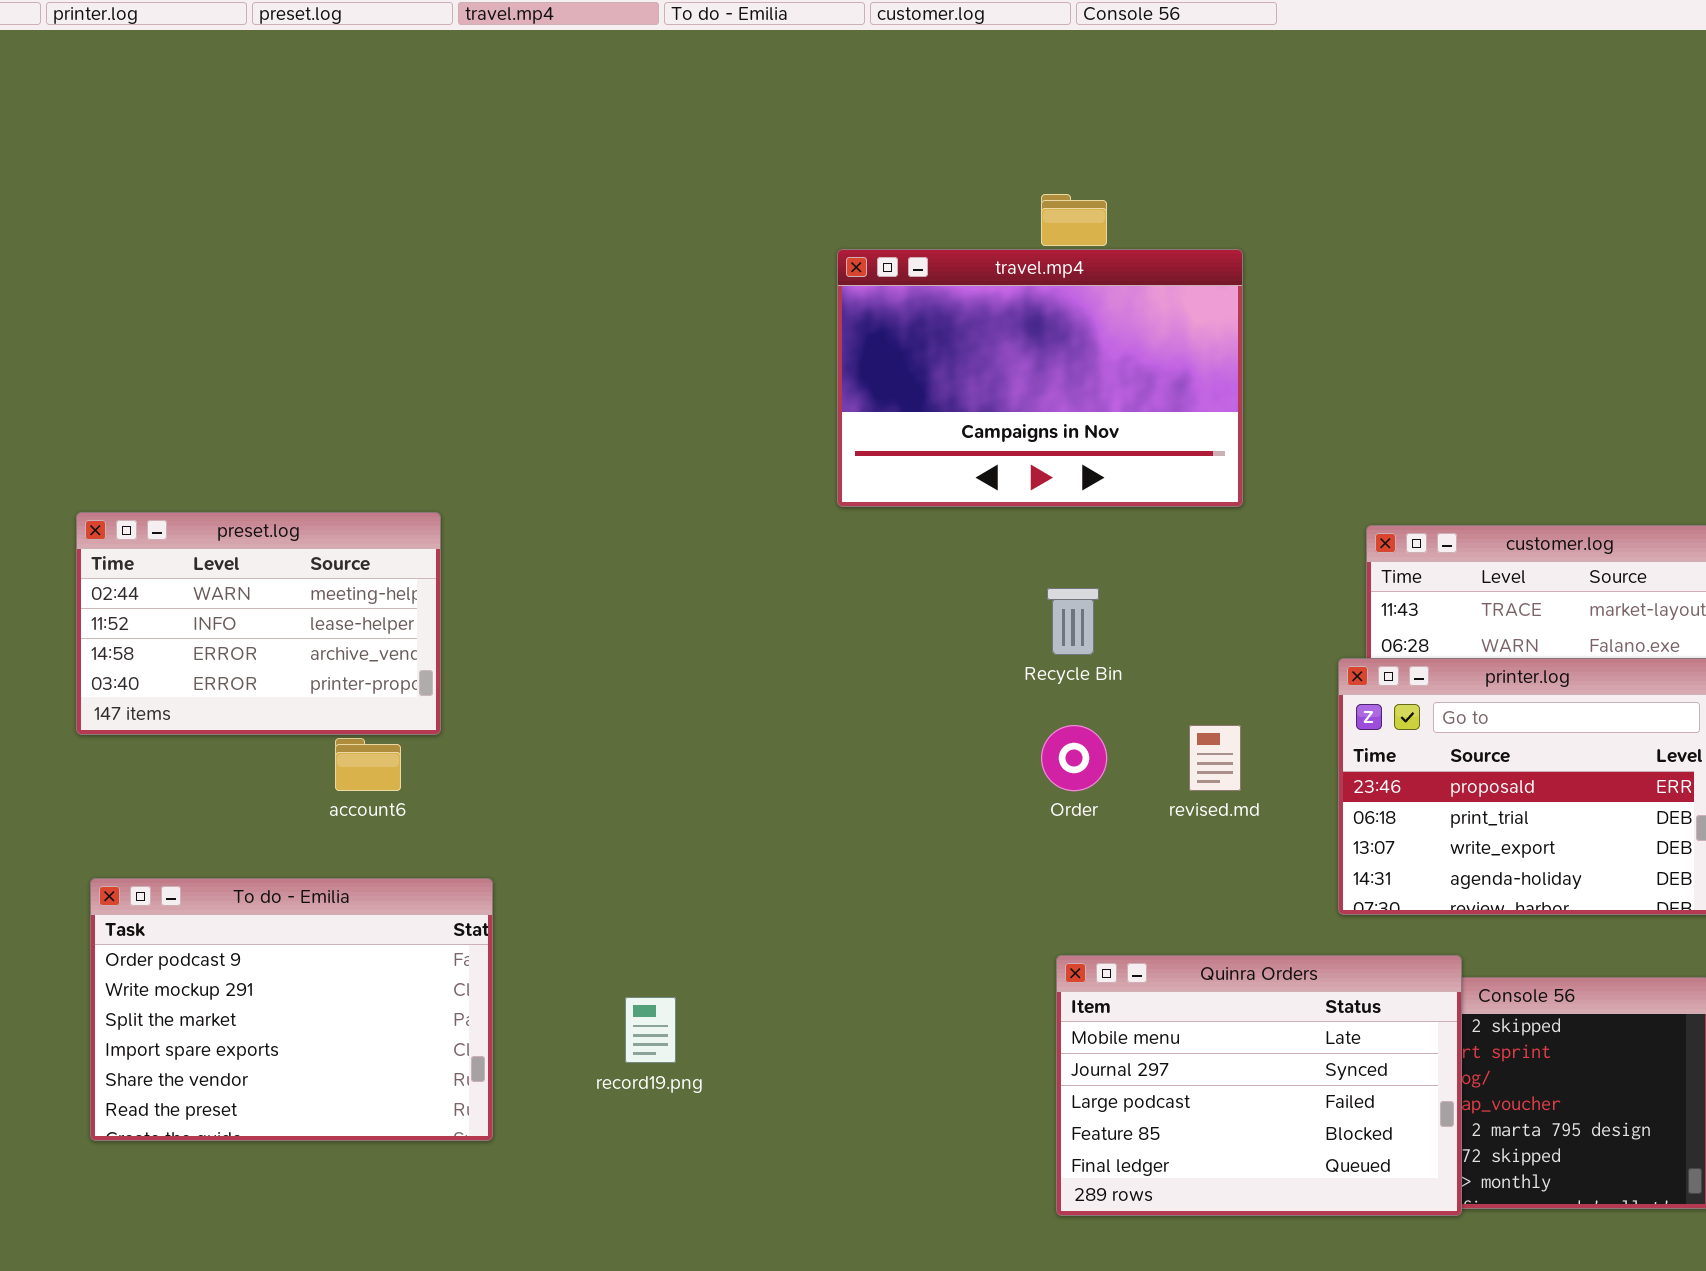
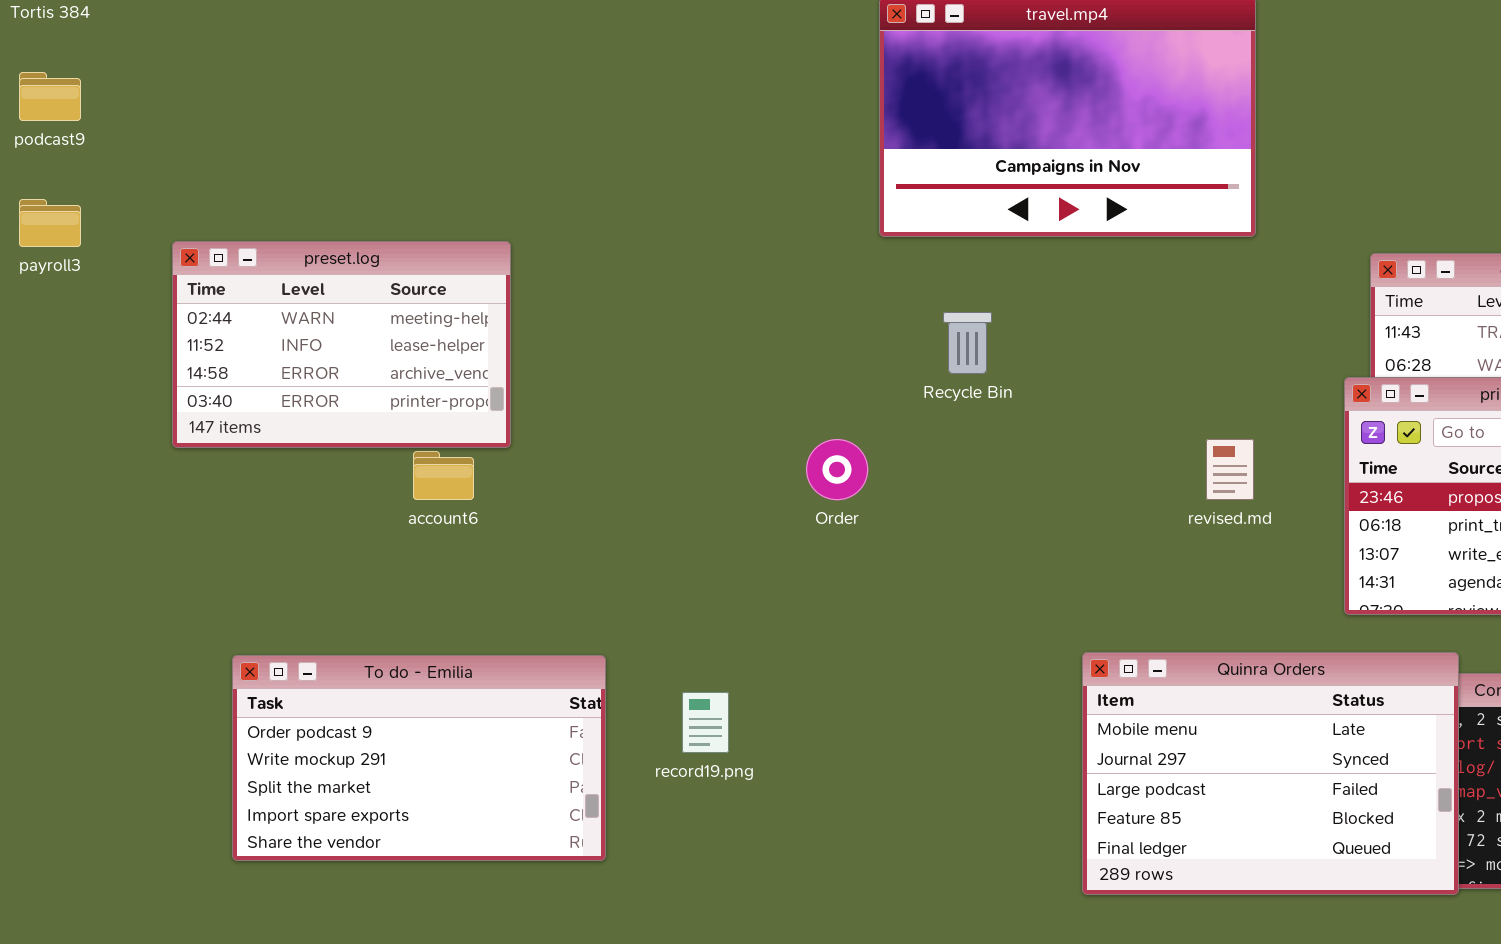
Recycle Bin: [1047,588,1099,655] -> [943,312,992,374], moved
Order: [1041,725,1107,791] -> [806,439,868,500], moved
To do - Emilia: [90,878,493,1141] -> [232,655,606,861], moved, resized

